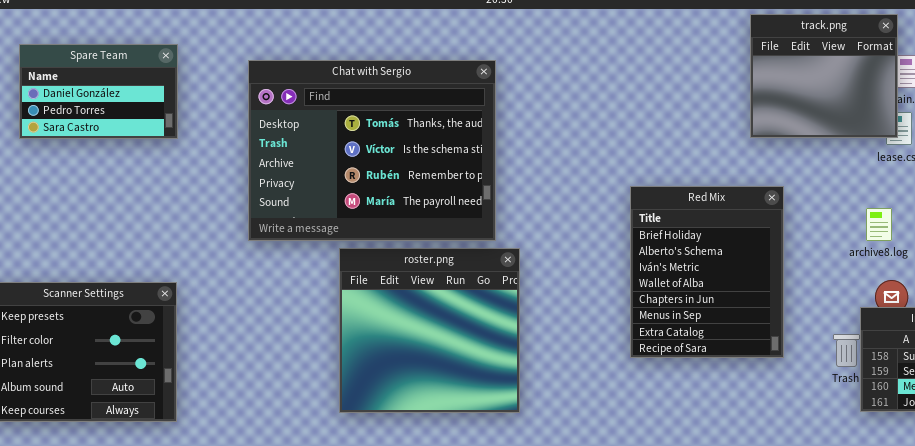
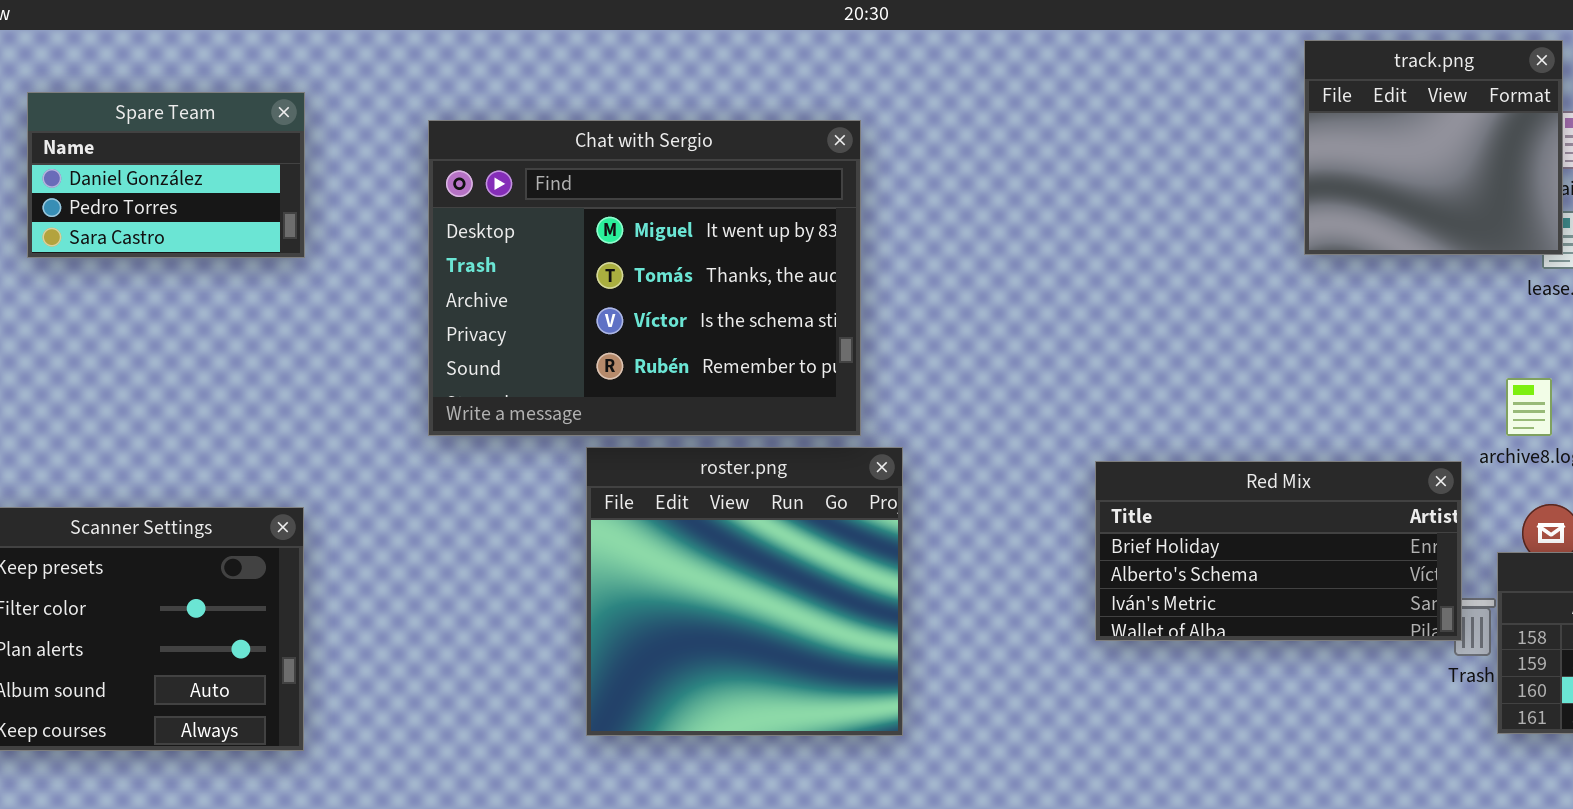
Chat with Sergio: [248,60,496,241] -> [428,120,861,436], scrolled up 1 row
Red Mix: [630,186,784,358] -> [1095,461,1462,641], resized

